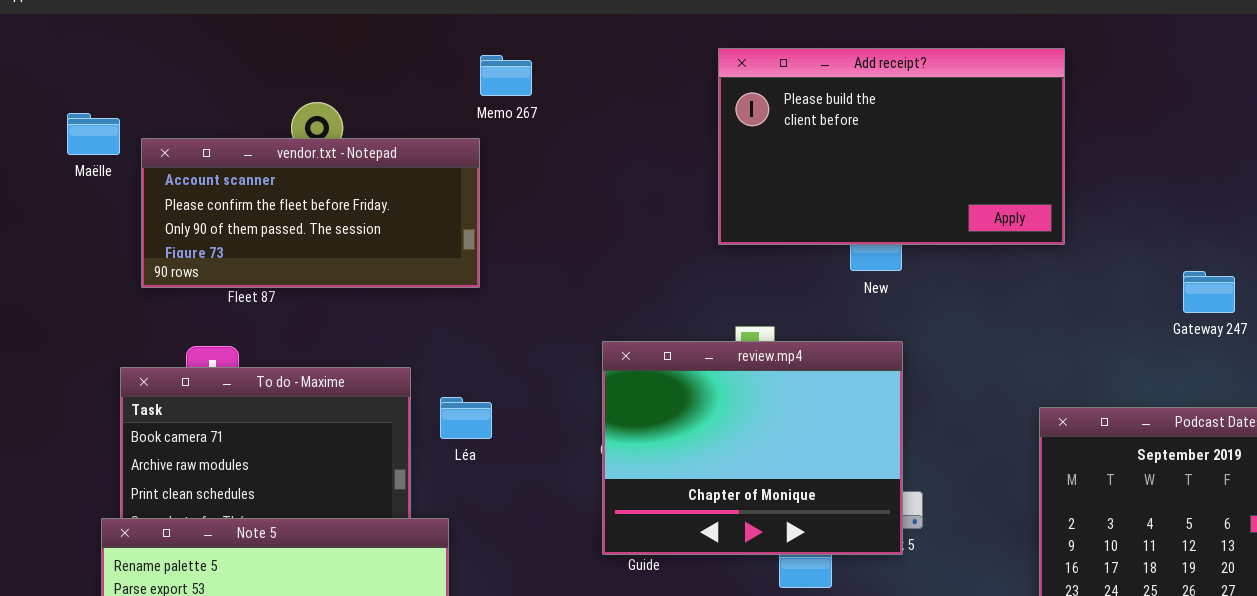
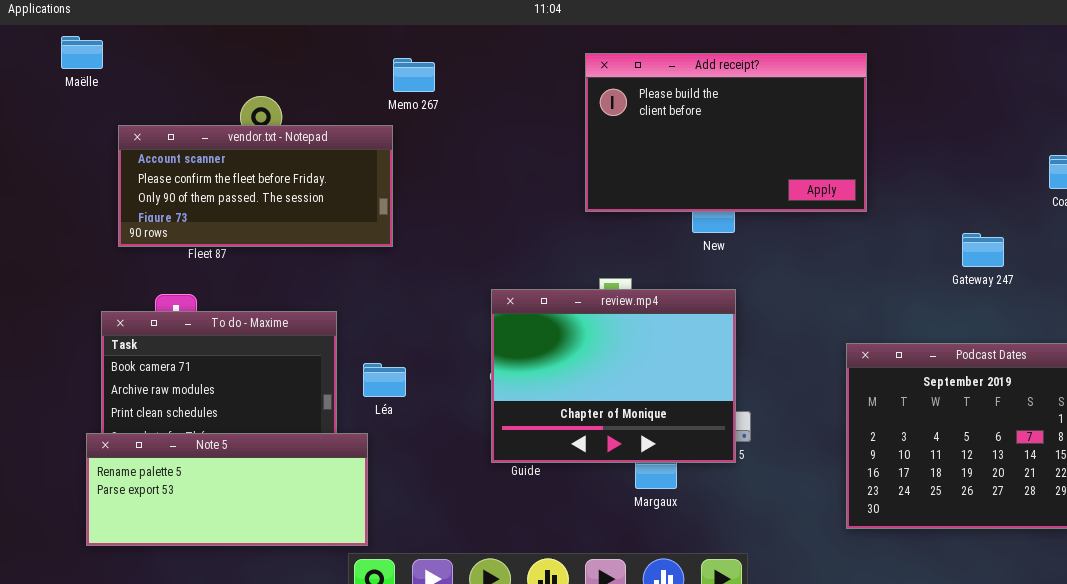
Maëlle: [67,113,120,155] -> [61,36,103,69], moved
Léa: [440,397,492,439] -> [363,363,406,397], moved

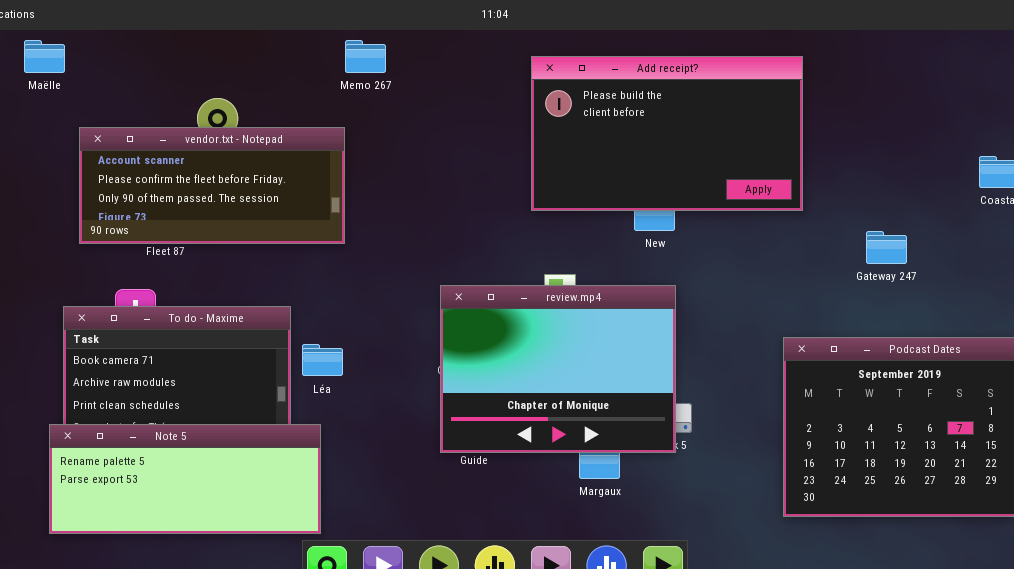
Memo 267: [393,58,435,92] -> [345,40,386,73], moved
Gateway 247: [962,233,1004,267] -> [866,231,907,264], moved
Léa: [363,363,406,397] -> [302,344,343,376], moved

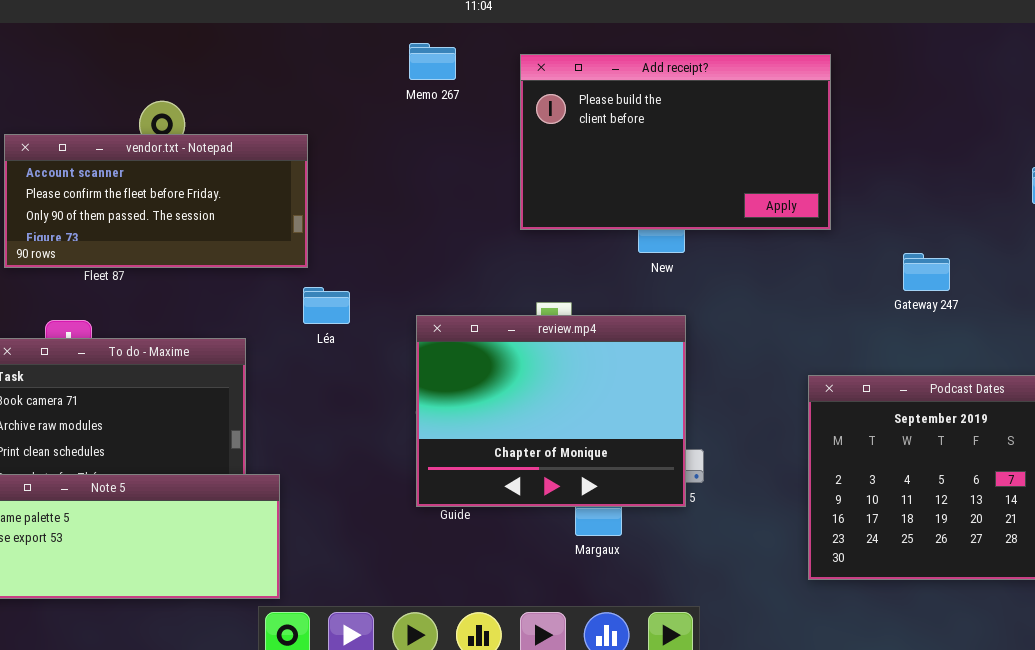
Memo 267: [345,40,386,73] -> [409,43,456,80], moved
Léa: [302,344,343,376] -> [303,287,350,324], moved

